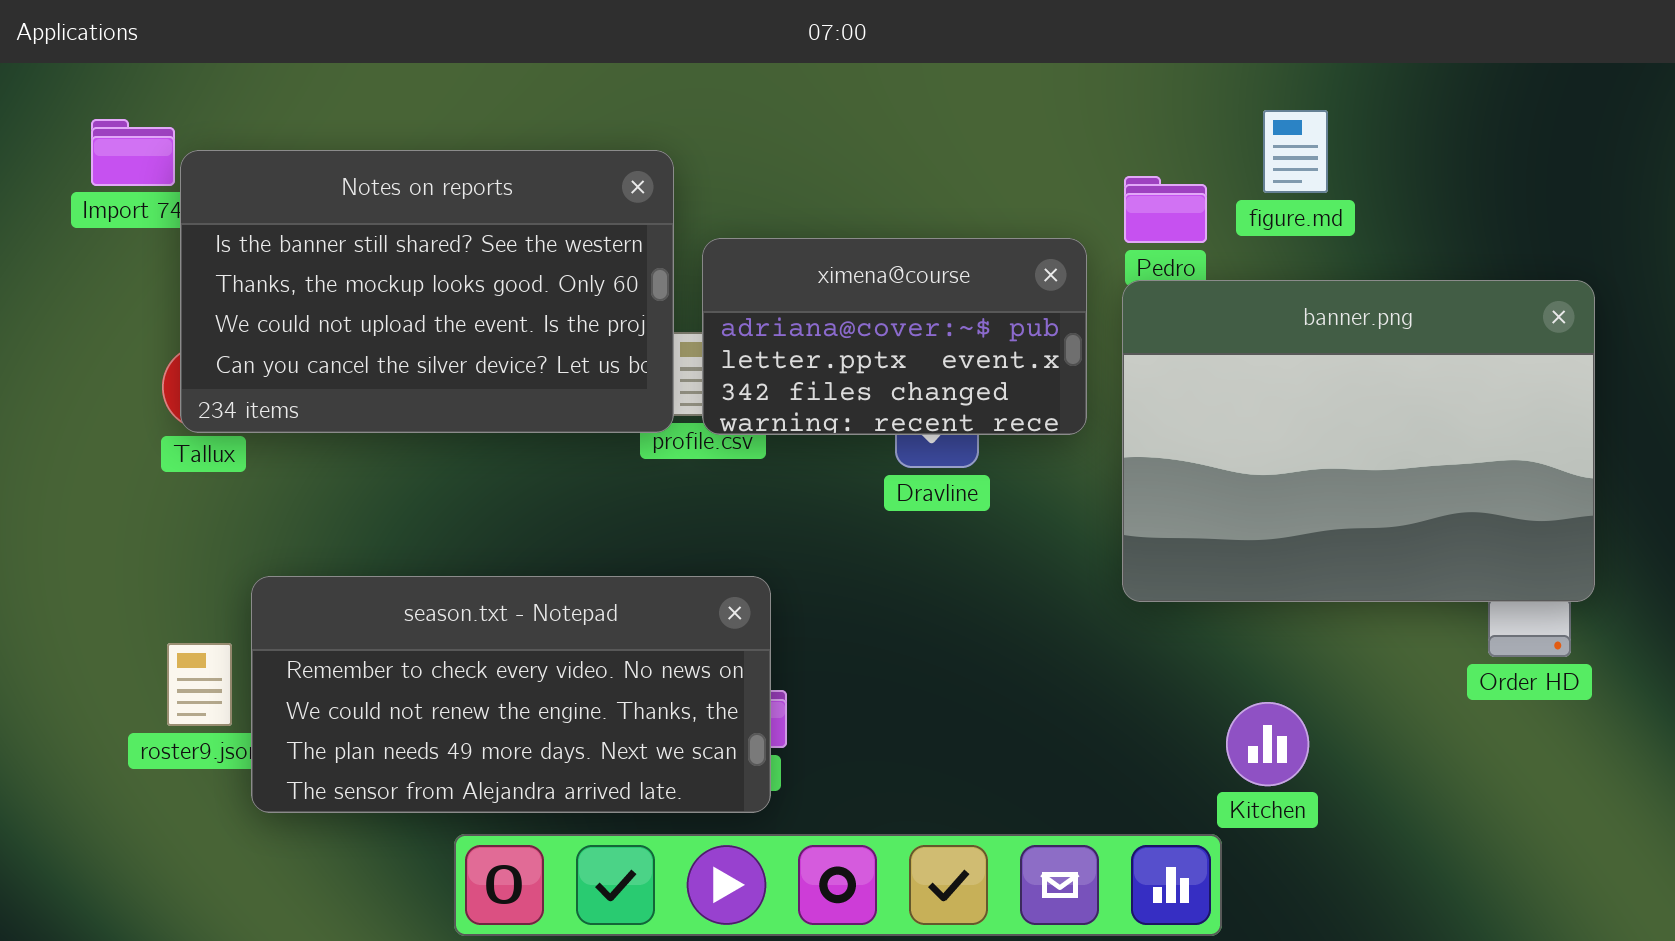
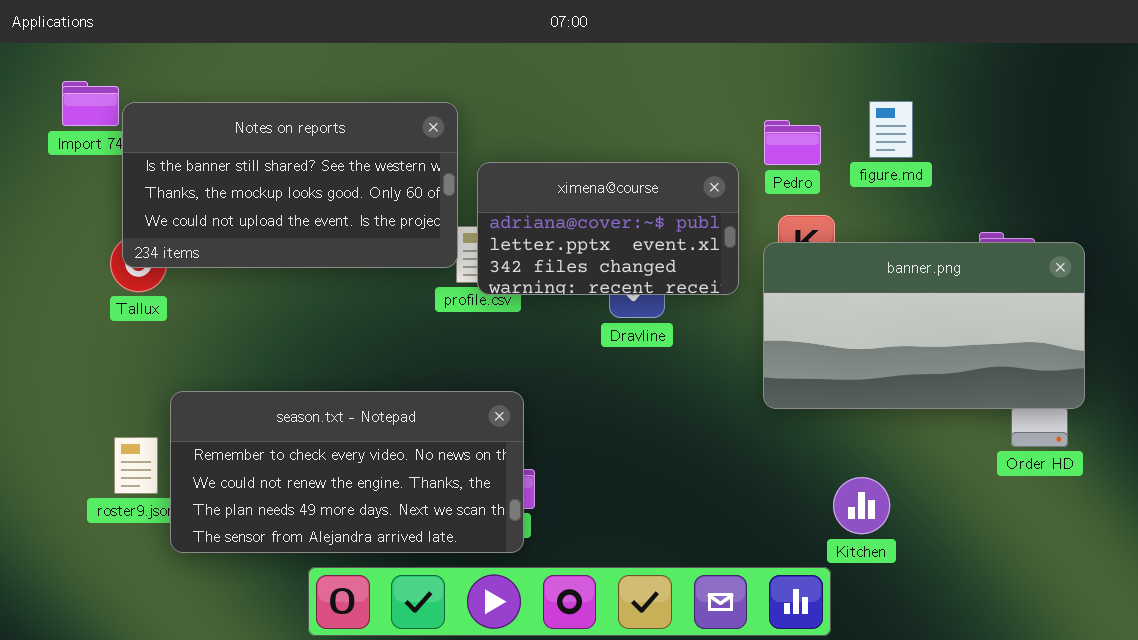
figure.md: [1263,110,1328,193] -> [869,101,913,158], moved
Notes on reports: [180,150,674,433] -> [122,102,458,268], resized
banner.png: [1122,280,1595,602] -> [763,242,1085,409], resized

